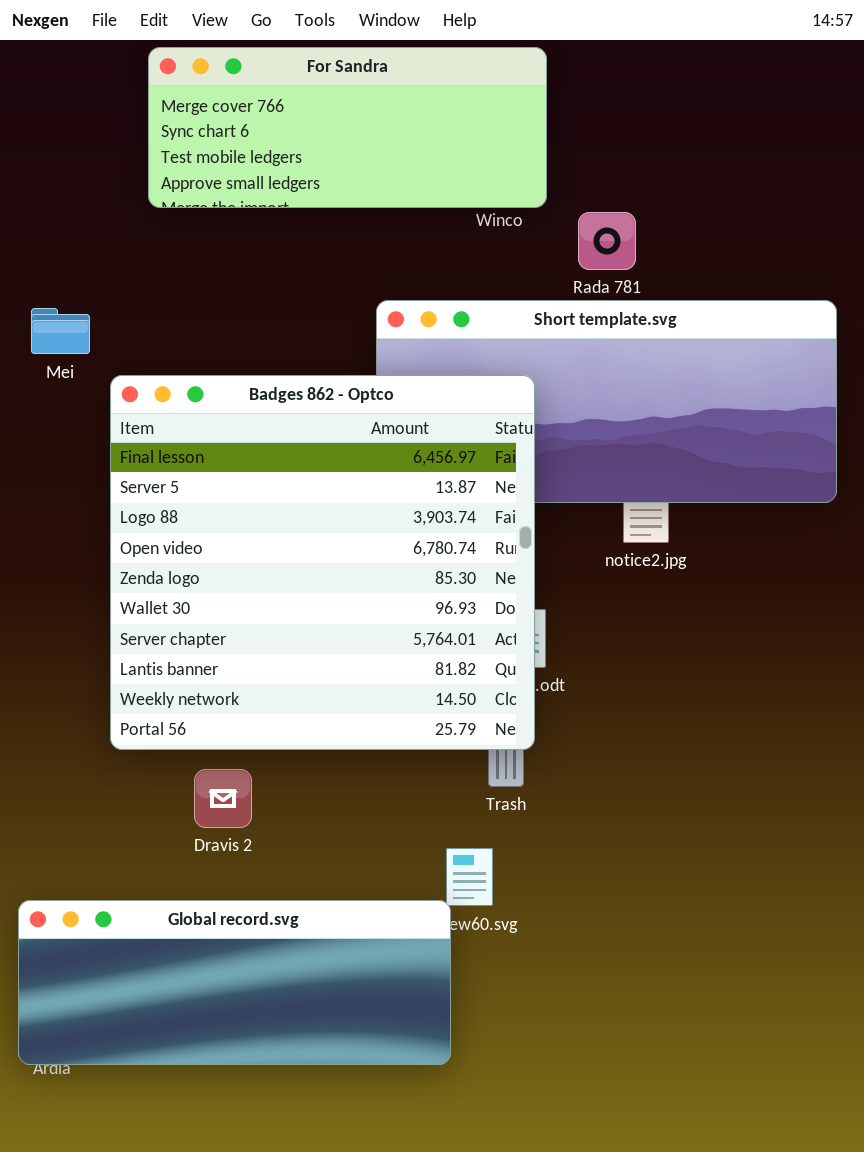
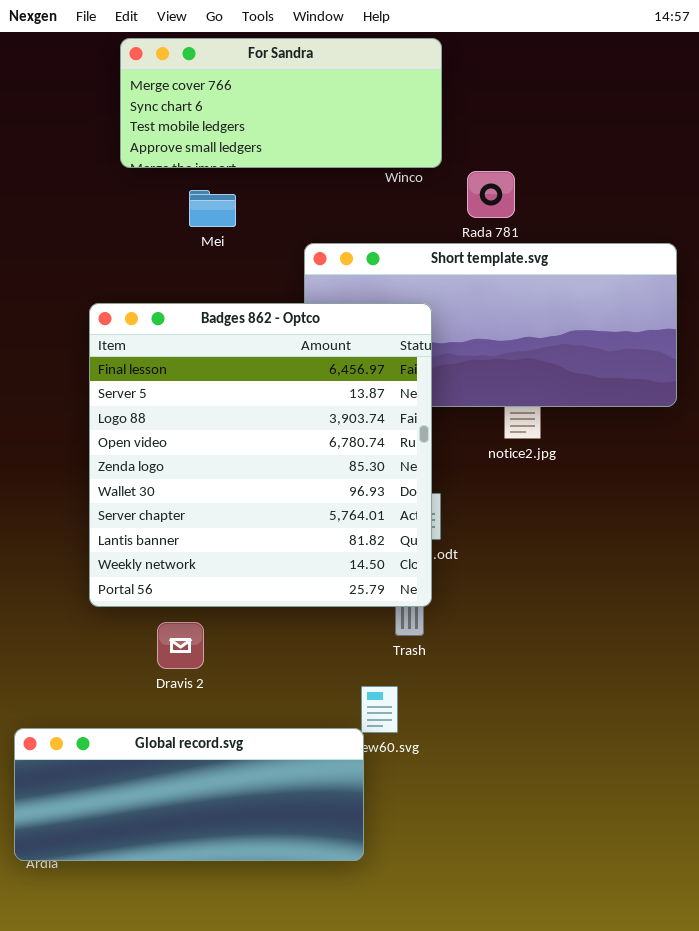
Mei: [31,308,90,354] -> [189,190,236,227], moved

